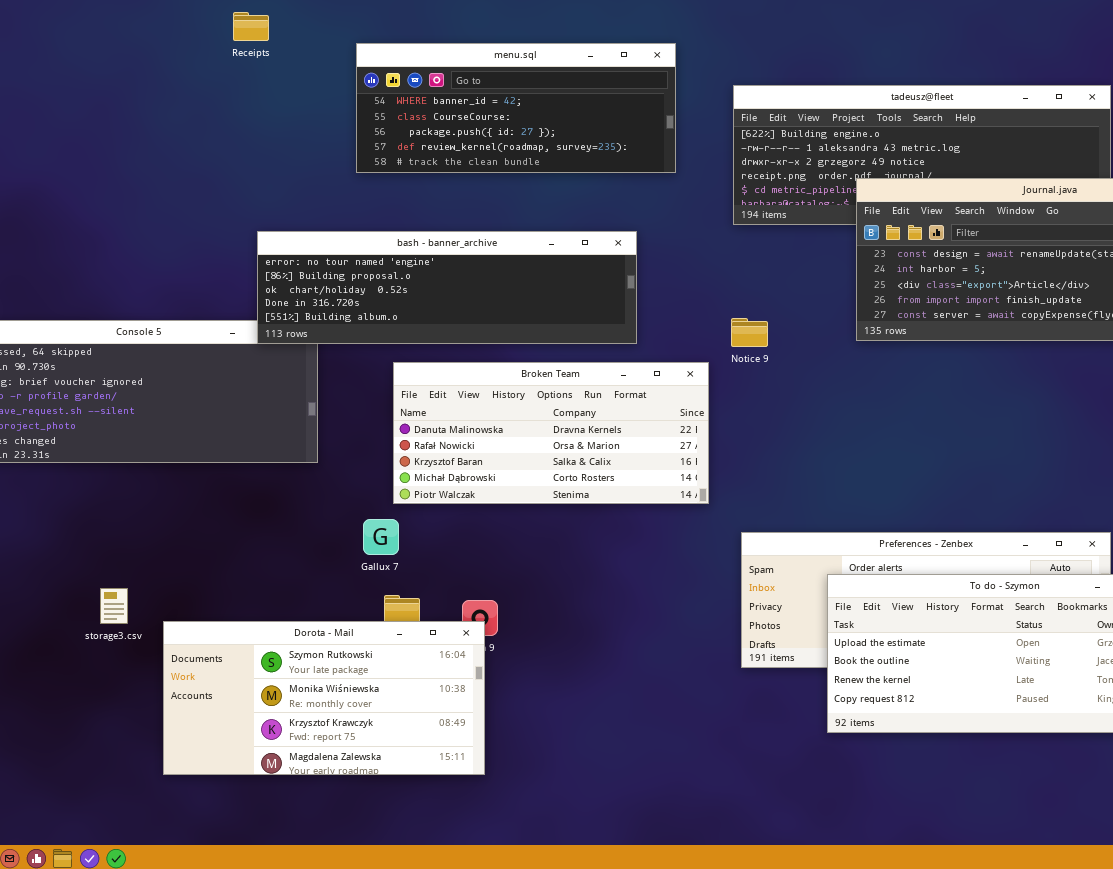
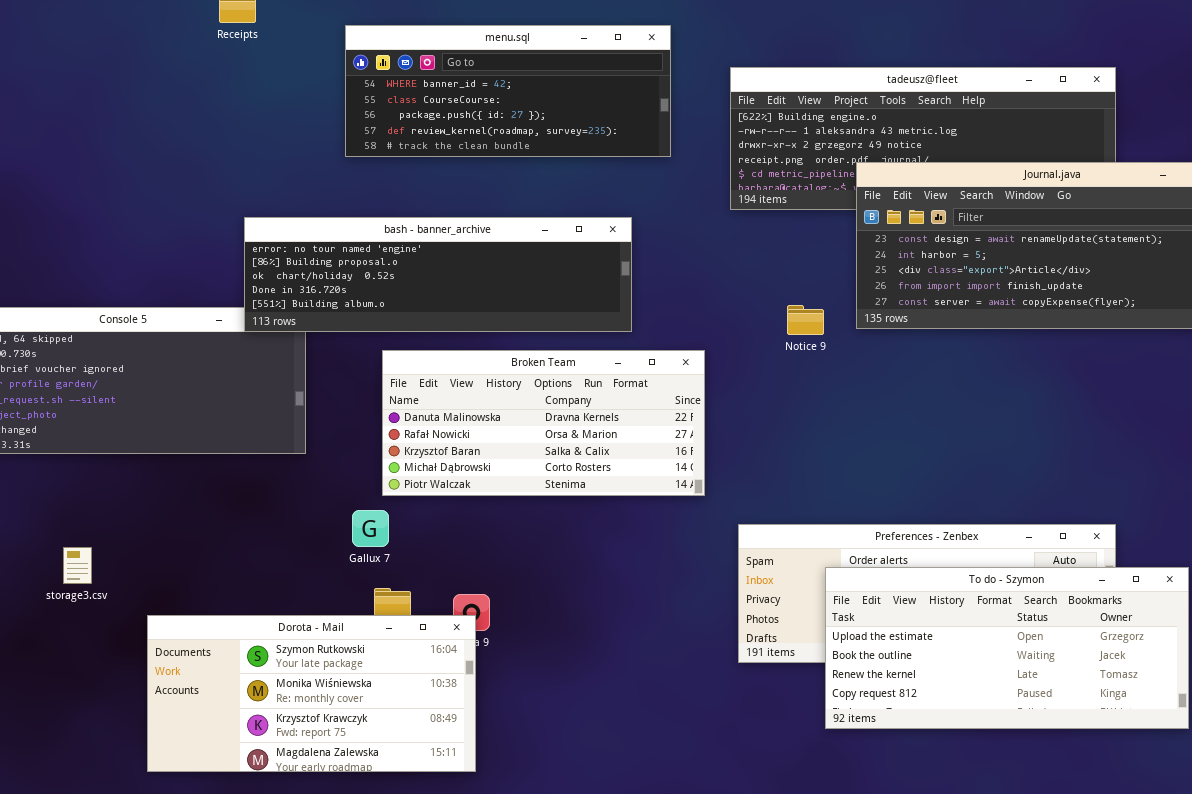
Notice 9: [731,318,768,347] -> [787,305,824,335], moved
storage3.csv: [100,588,128,624] -> [63,547,92,584], moved

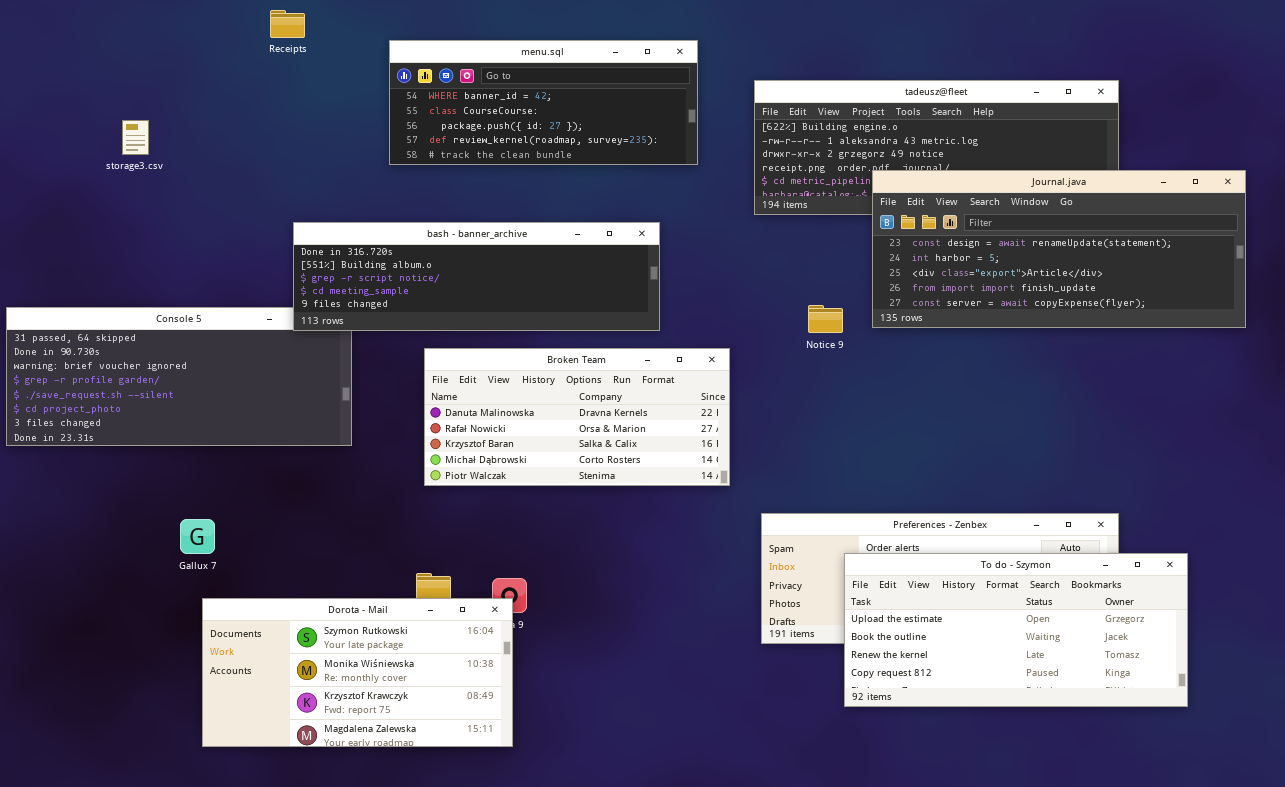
bash - banner_archive: [244,217,632,332] -> [293,222,660,331], scrolled down 3 rows
Gallux 7: [352,510,389,547] -> [180,519,215,554], moved
storage3.csv: [63,547,92,584] -> [122,120,149,155], moved

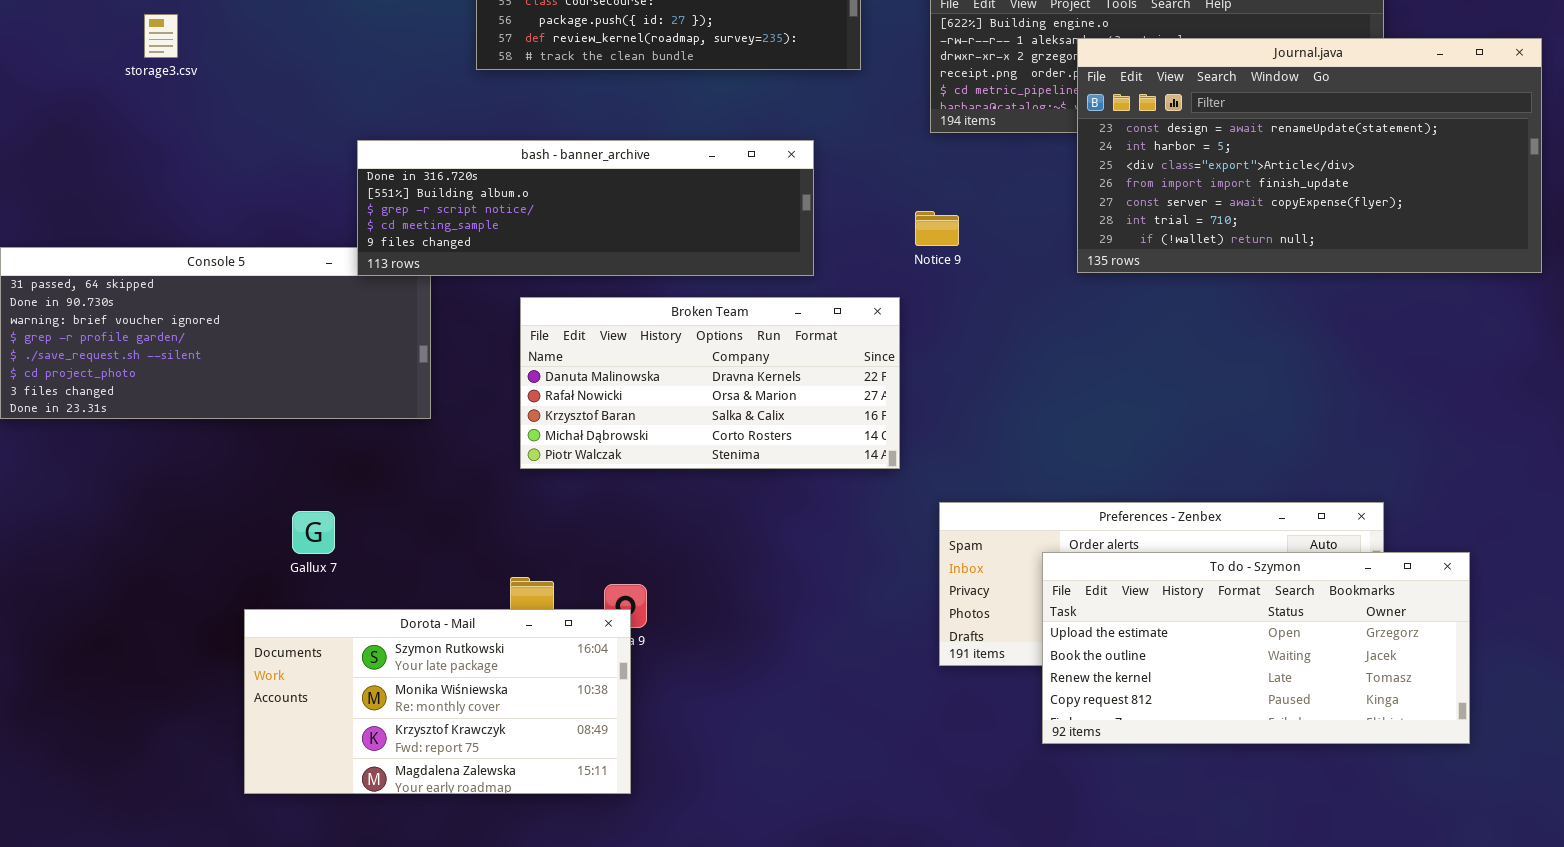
Journal.java: [872,170,1246,328] -> [1077,38,1542,273], resized
Notice 9: [808,305,843,333] -> [915,211,959,246], moved
Gallux 7: [180,519,215,554] -> [292,511,335,554], moved

